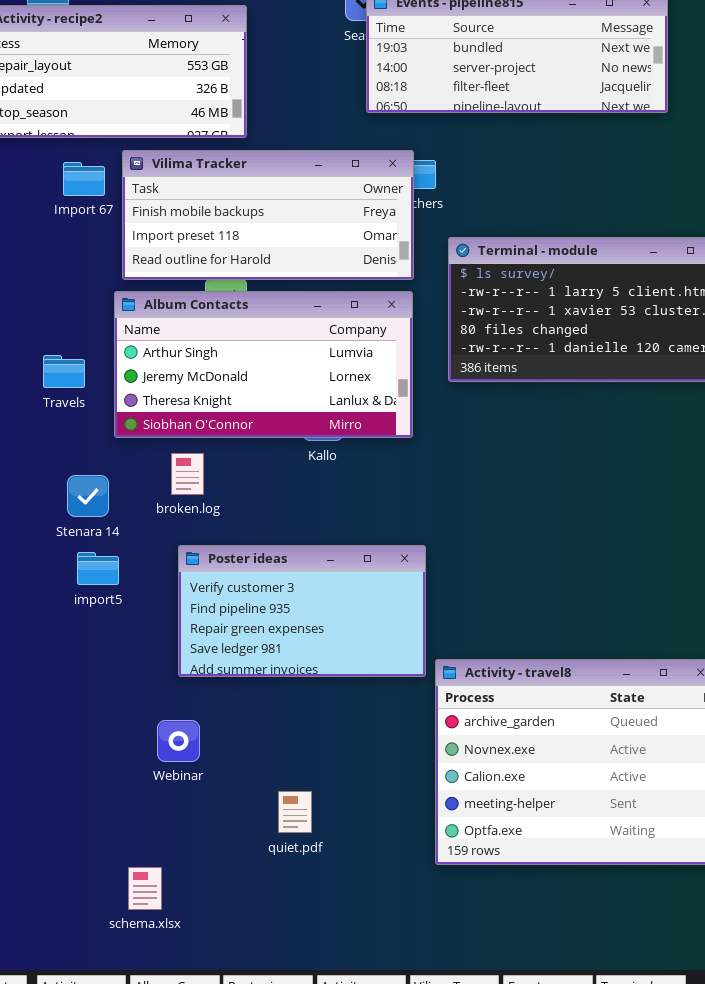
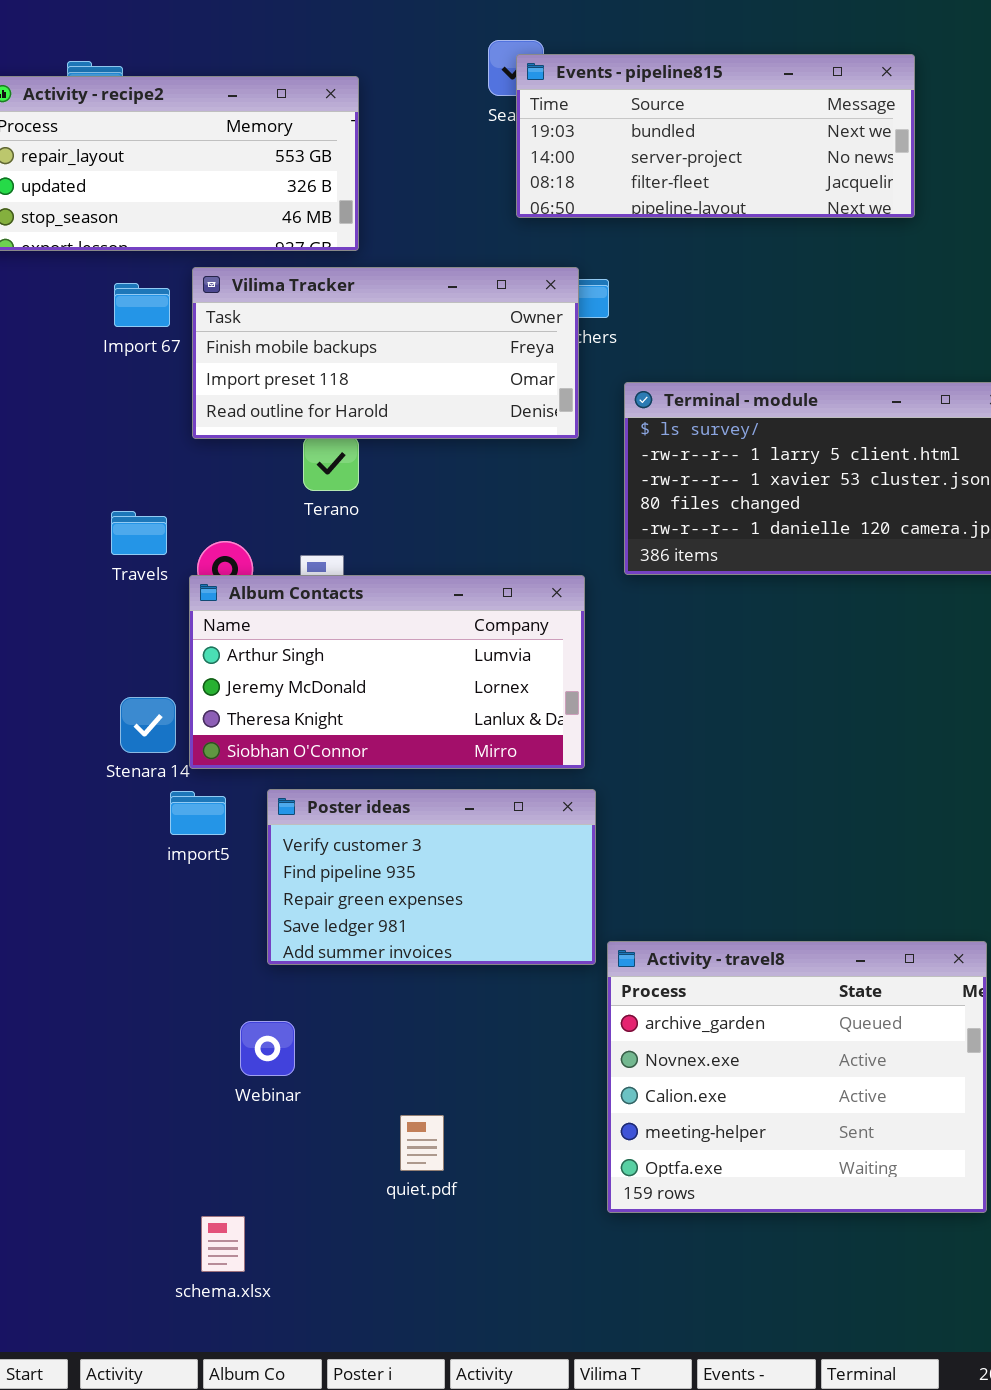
Album Contacts: [114,291,413,438] -> [189,575,585,769], moved
Travels: [43,355,85,388] -> [111,511,167,555], moved
import5: [77,552,119,585] -> [170,791,226,835], moved

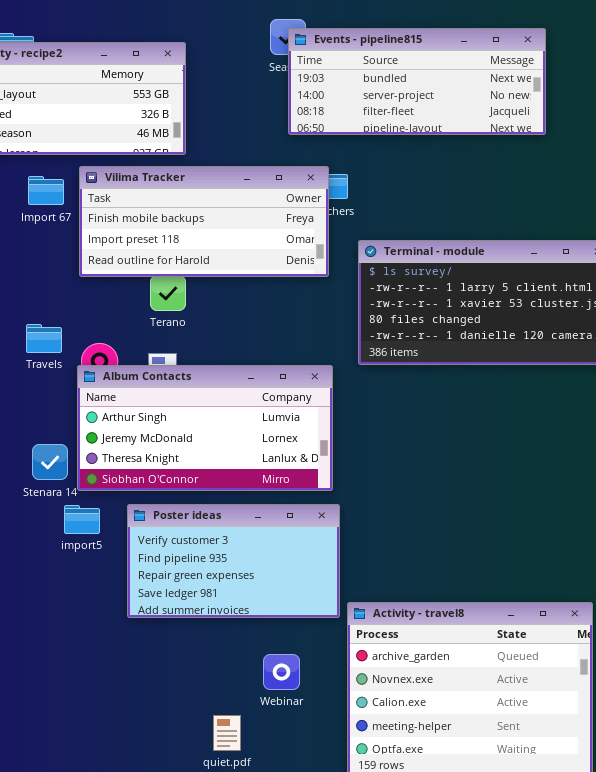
Webinar: [240,1021,295,1076] -> [263,654,300,690], moved

